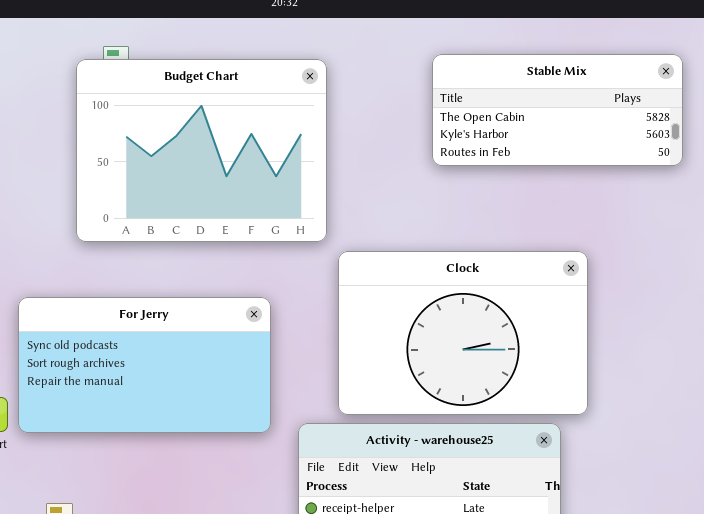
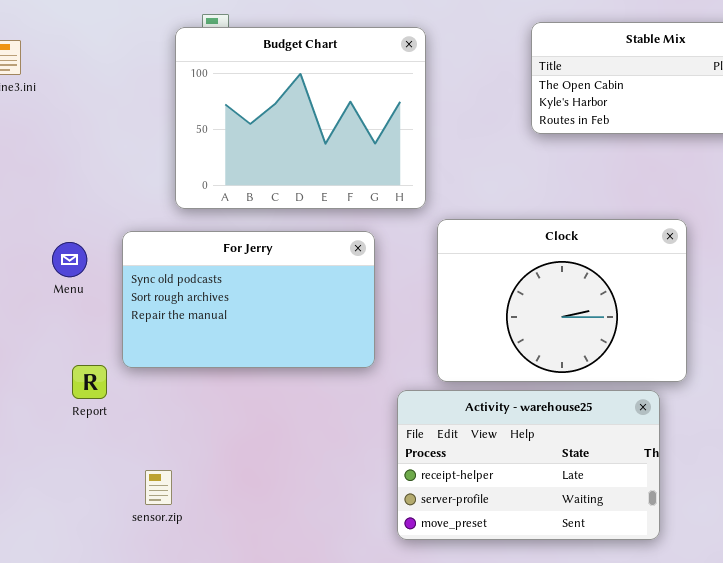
For Jerry: [18,297,271,433] -> [122,231,375,368], moved

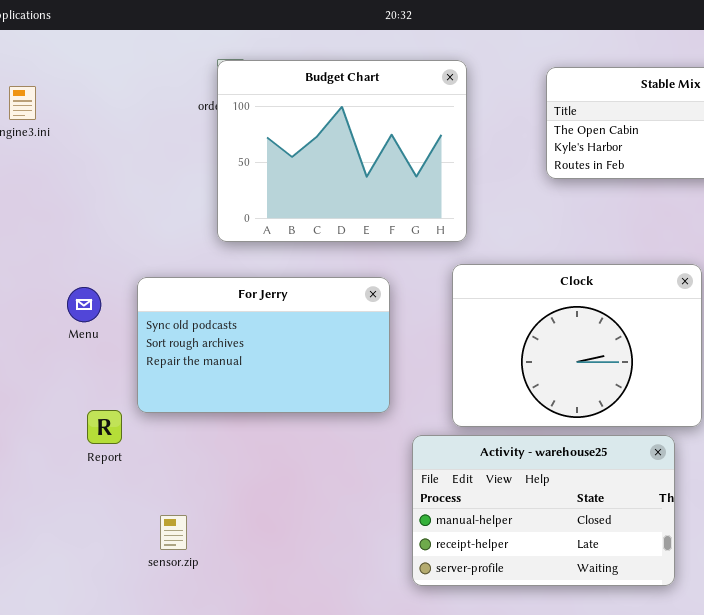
Budget Chart: [175,27,426,209] -> [217,60,467,242], moved
Activity - warehouse25: [397,390,660,540] -> [412,435,675,586], scrolled up 1 row

